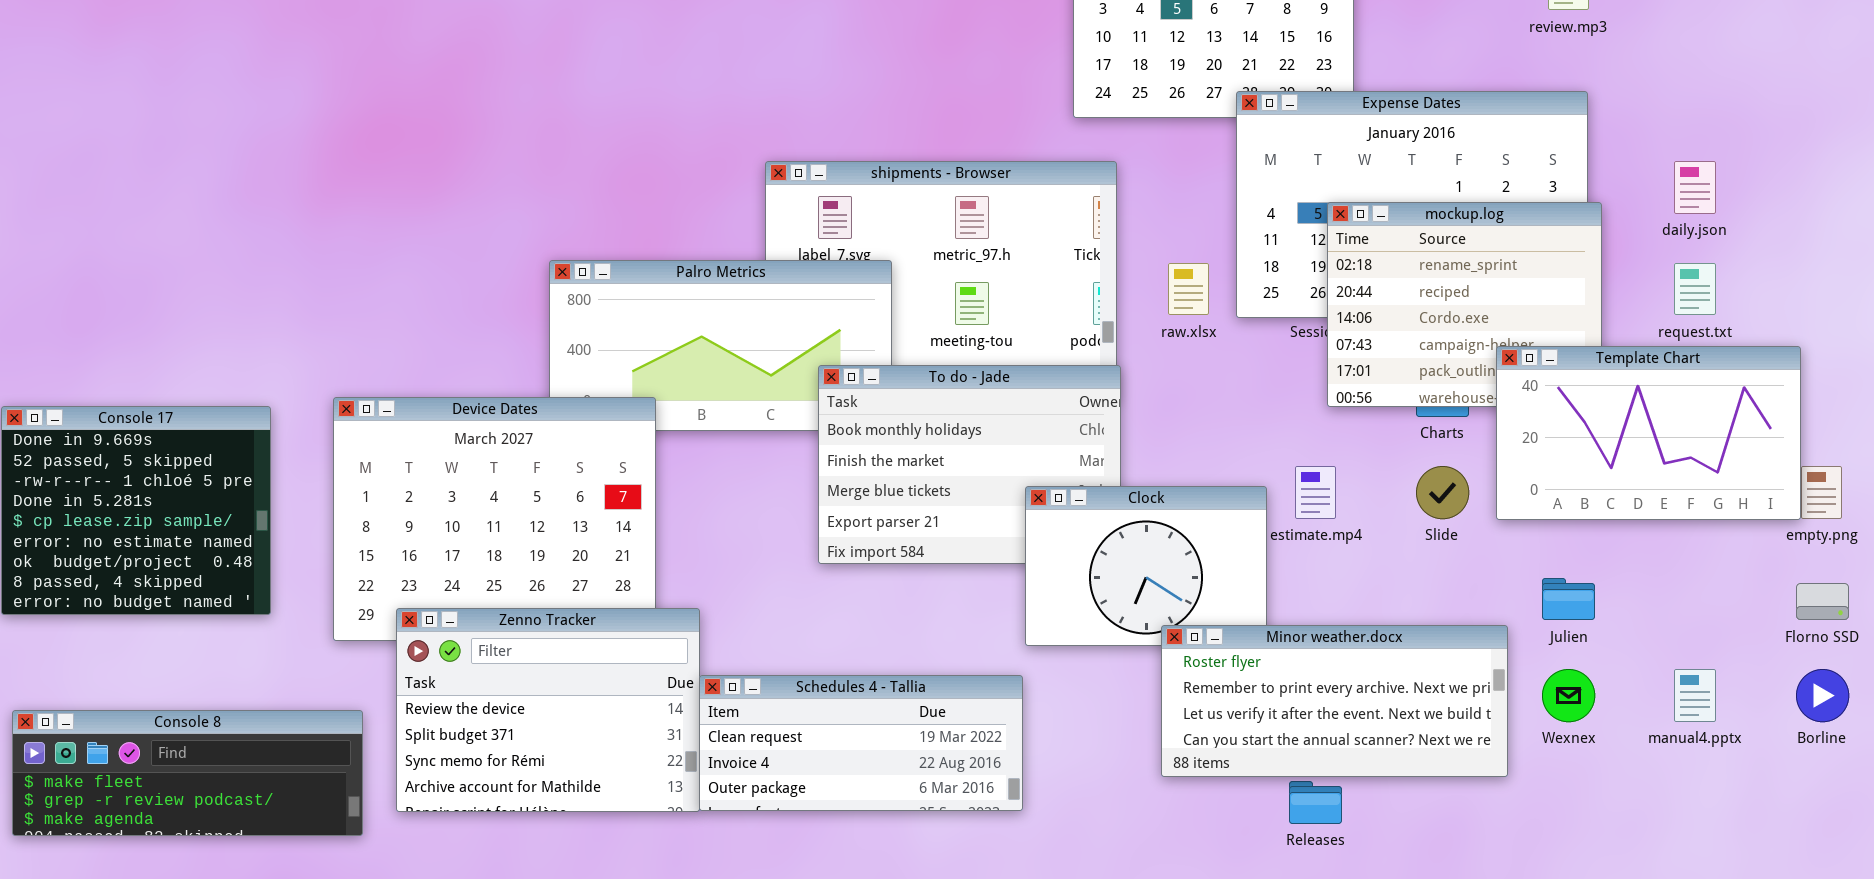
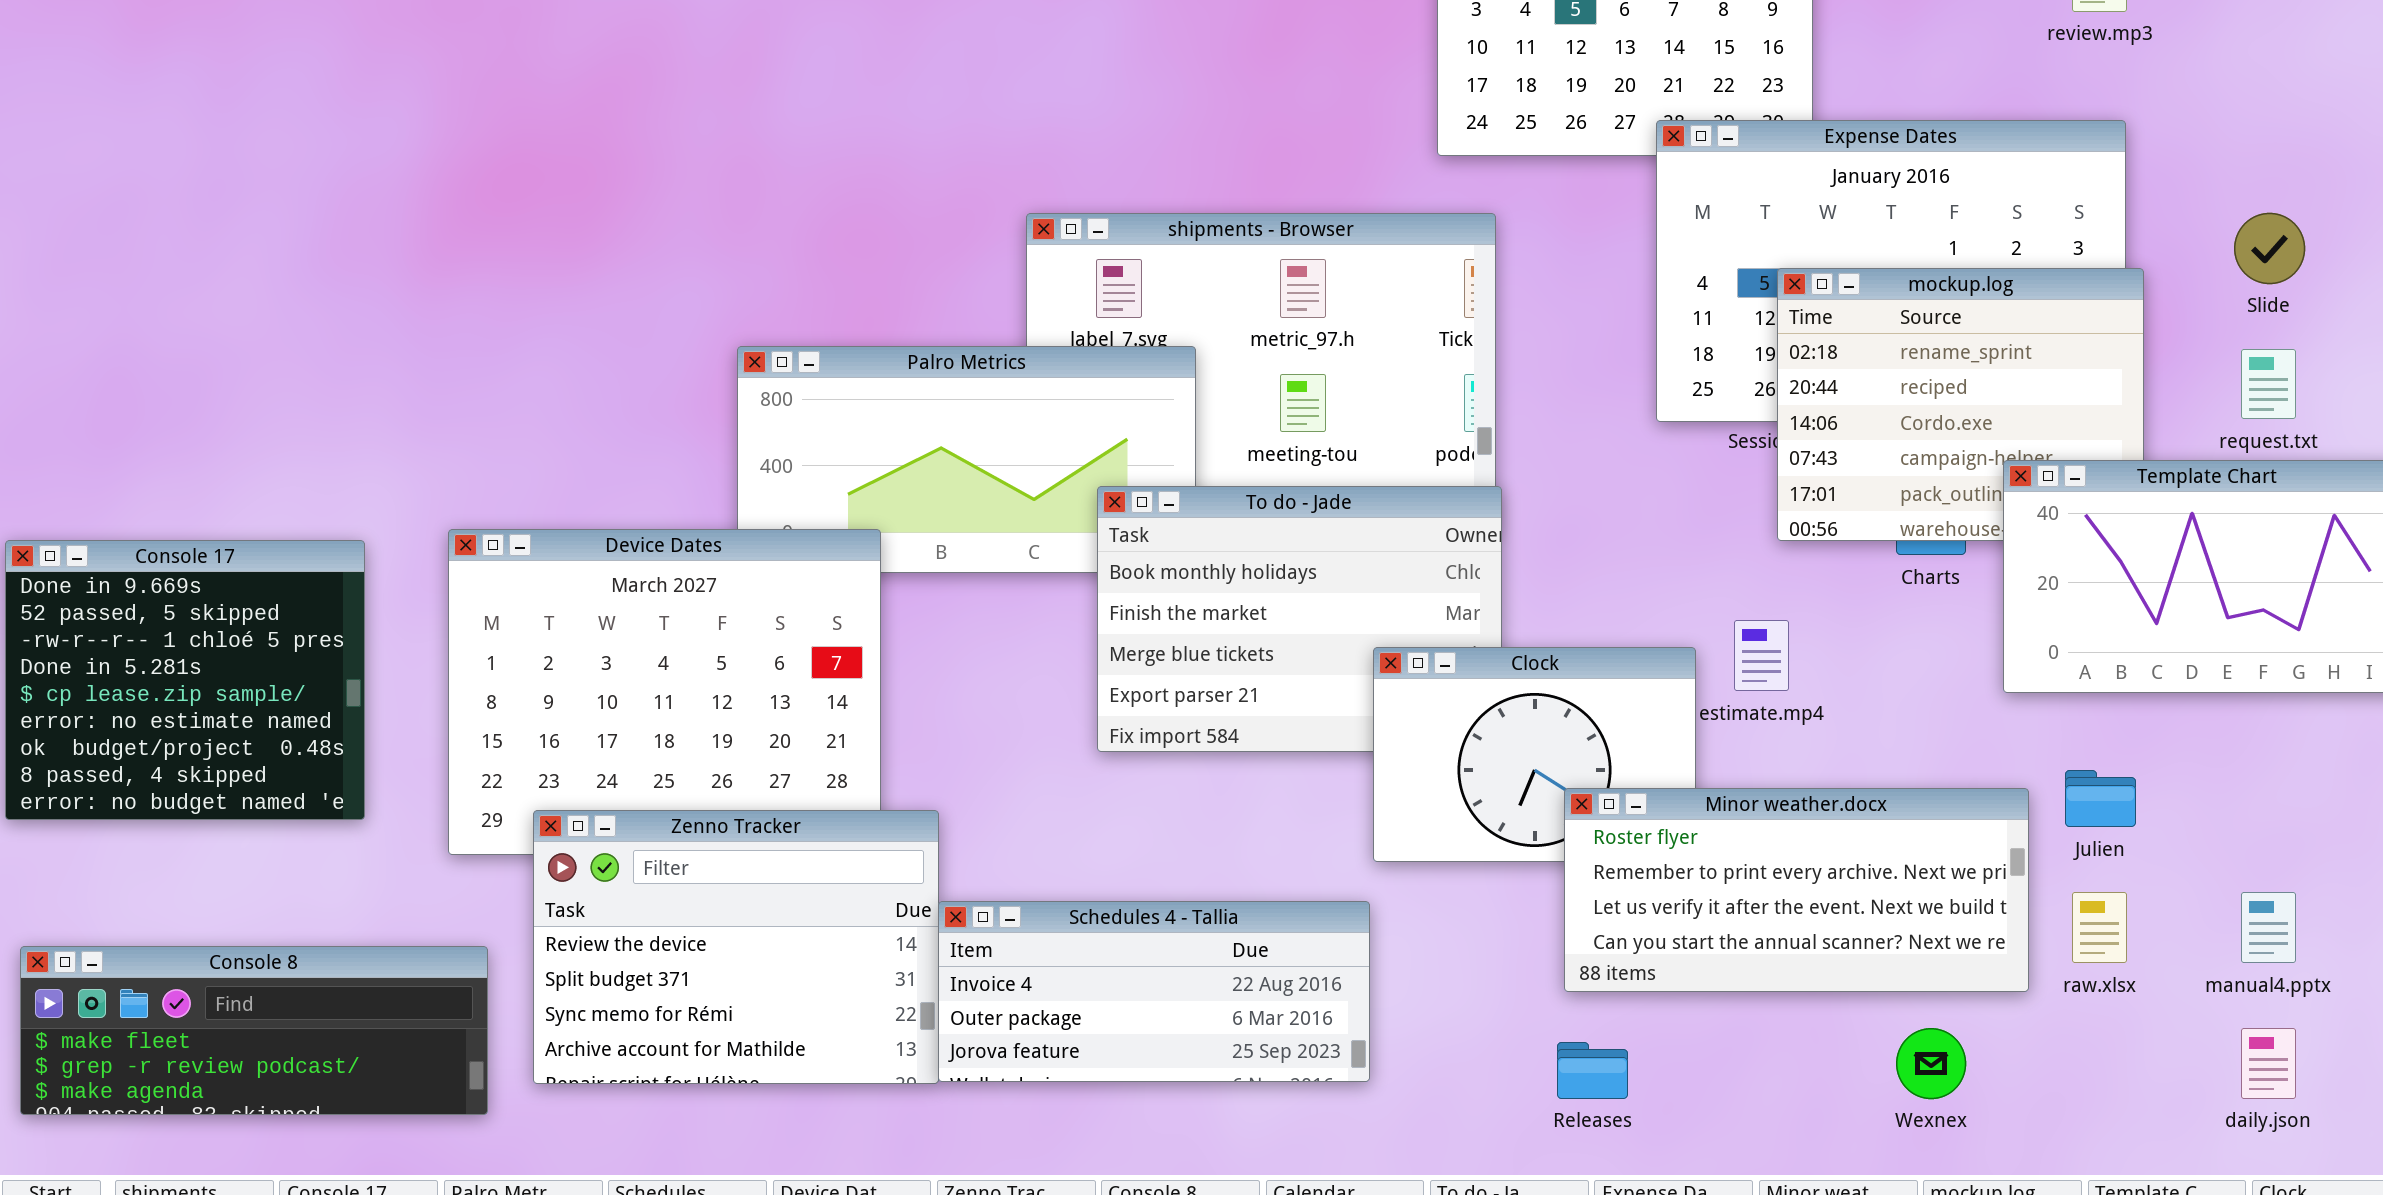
daily.json: [1674,161,1716,214] -> [2241,1028,2296,1099], moved
raw.xlsx: [1168,263,1209,315] -> [2072,892,2127,963], moved
Slide: [1416,466,1469,519] -> [2234,213,2305,284], moved
Minor weather.docx: [1161,625,1508,777] -> [1564,788,2029,992], moved
Wexnex: [1542,669,1595,722] -> [1896,1028,1966,1099], moved
Schedules 4 - Tallia: [699,675,1023,811] -> [938,901,1370,1082], scrolled down 1 row
Releases: [1289,781,1342,824] -> [1557,1042,1628,1099], moved

